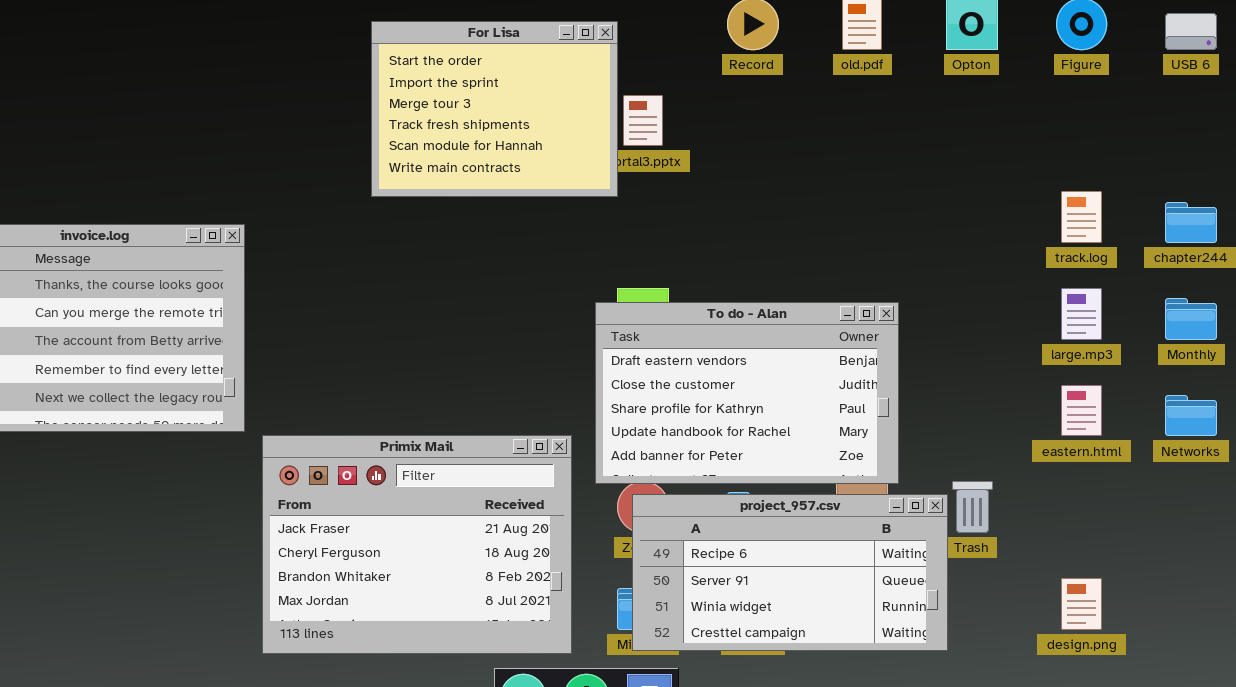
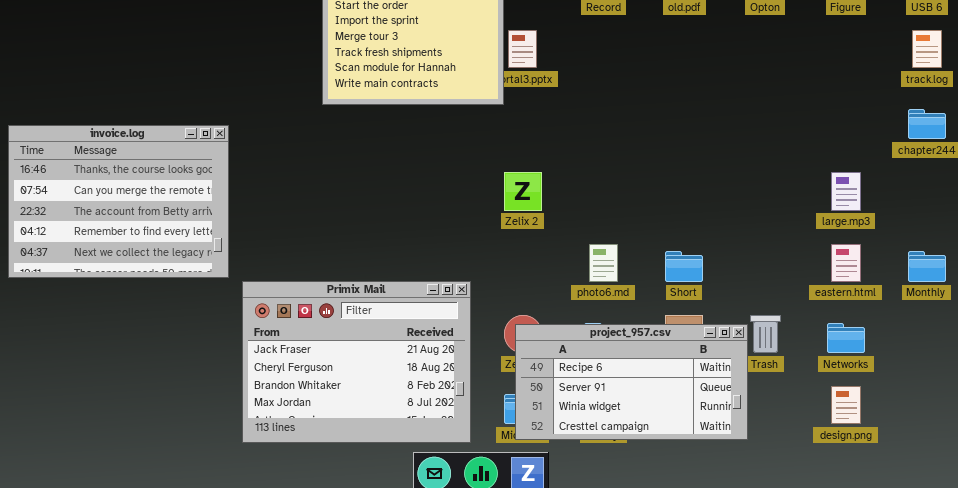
track.log: [1061,191,1102,243] -> [912,30,942,68], moved
Monthly: [1165,298,1217,340] -> [908,251,946,282], moved
To do - Alan: [595,302,899,484] -> none, closed
Networks: [1165,395,1217,436] -> [827,323,865,353], moved

